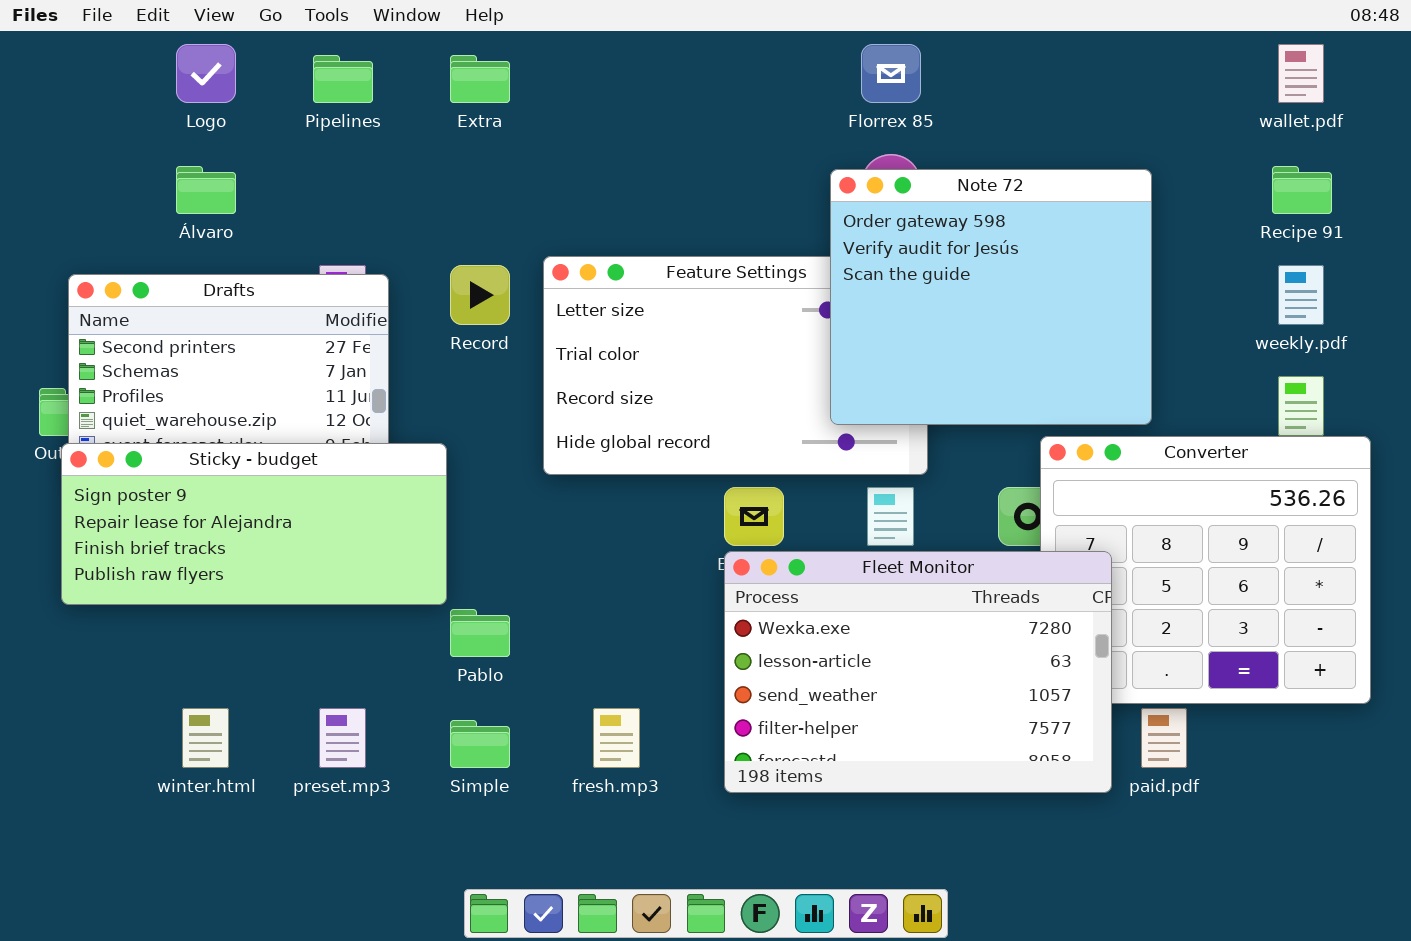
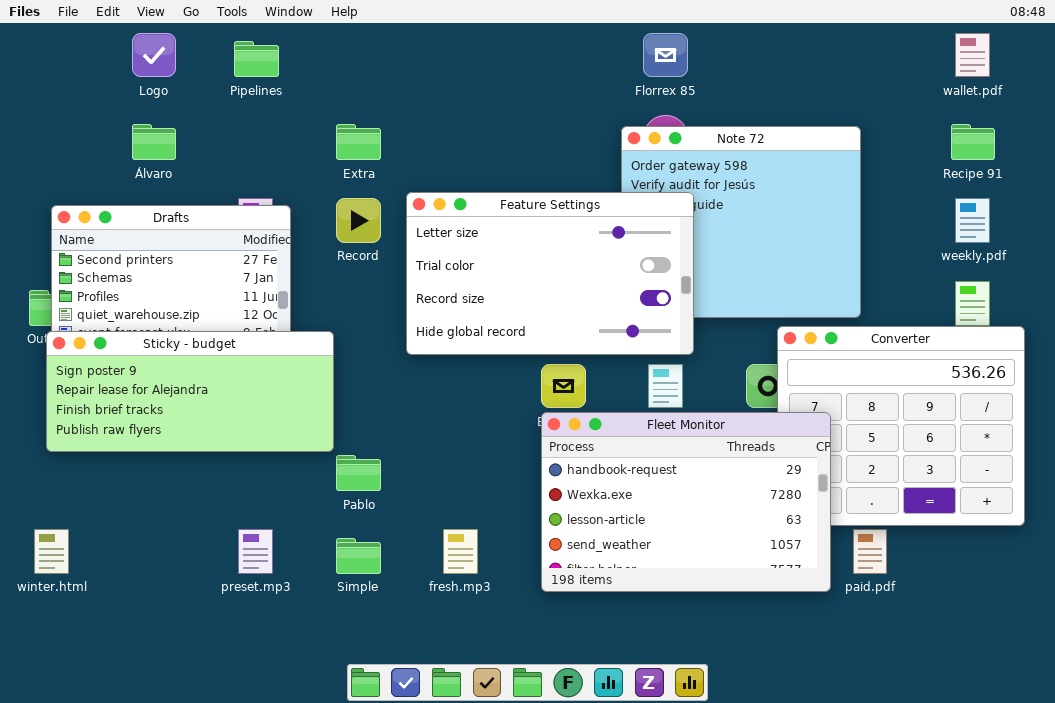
Extra: [450,55,510,103] -> [336,124,381,160], moved
Feature Settings: [543,256,928,475] -> [406,192,694,355], raised
Fleet Monitor: [724,551,1112,793] -> [541,412,831,592], scrolled up 1 row
winter.html: [182,708,229,768] -> [34,529,69,574], moved

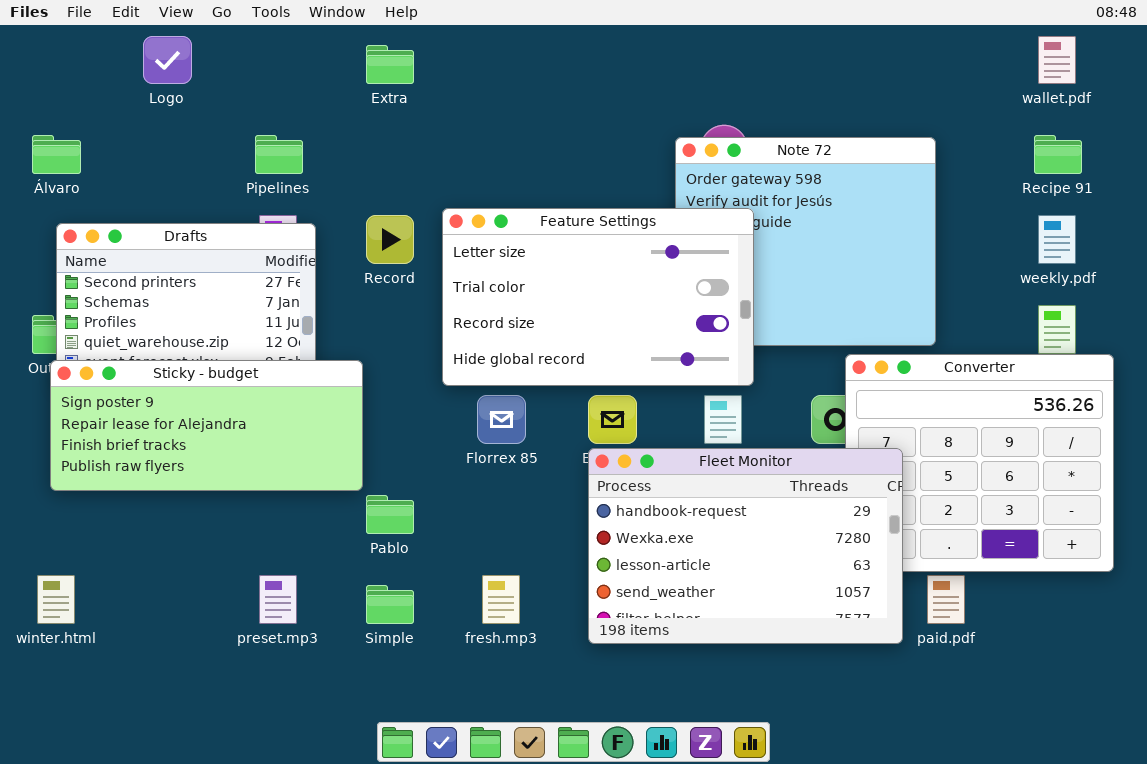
Florrex 85: [643,33,688,77] -> [477,395,526,444], moved
Pipelines: [234,41,279,77] -> [255,135,303,174], moved
Álvaro: [132,124,176,160] -> [32,135,81,174], moved
Extra: [336,124,381,160] -> [366,45,414,84], moved

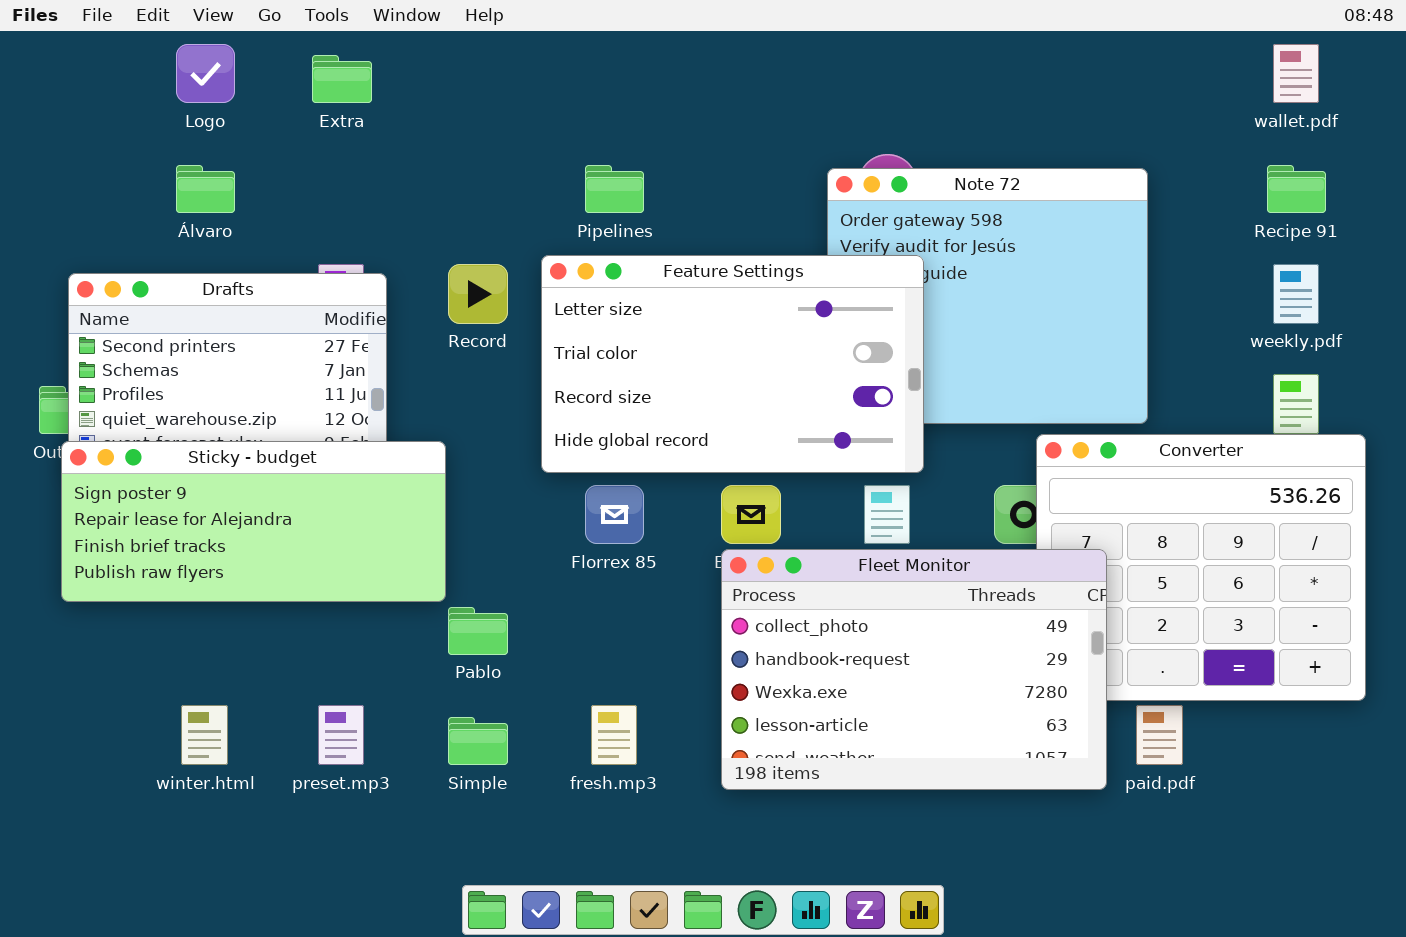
Extra: [366,45,414,84] -> [312,55,372,103], moved
Álvaro: [32,135,81,174] -> [176,165,235,213], moved
Pipelines: [255,135,303,174] -> [585,165,644,213], moved
Fleet Monitor: [588,448,903,644] -> [721,549,1107,790], scrolled up 1 row
winter.html: [37,575,75,624] -> [181,705,228,765], moved

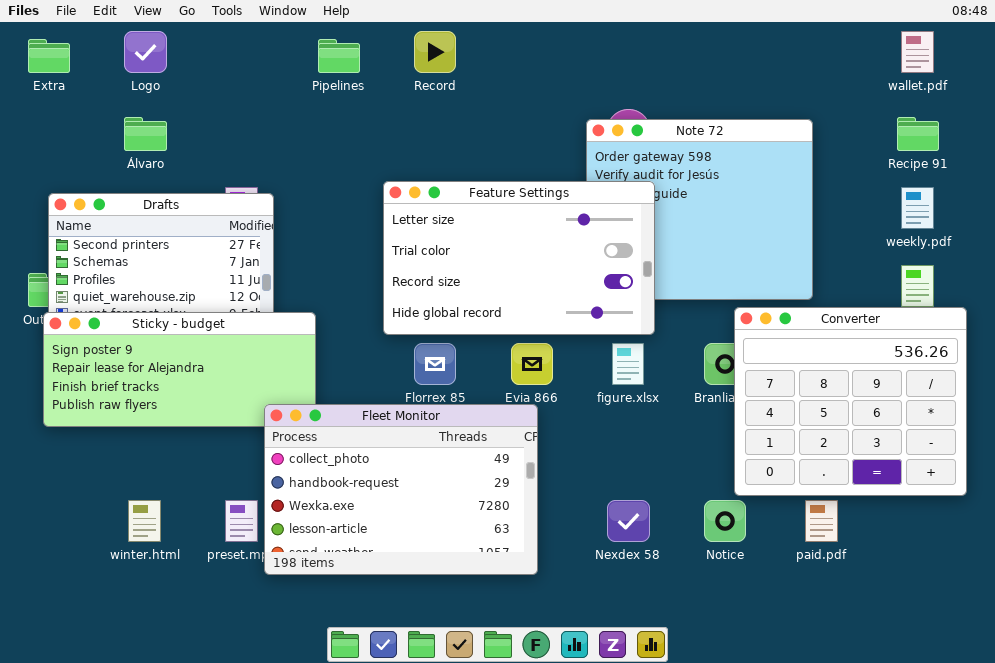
Extra: [312,55,372,103] -> [28,39,70,73], moved
Pipelines: [585,165,644,213] -> [318,39,360,73], moved
Record: [448,264,508,324] -> [414,31,456,73], moved
Fleet Monitor: [721,549,1107,790] -> [264,404,538,575], moved

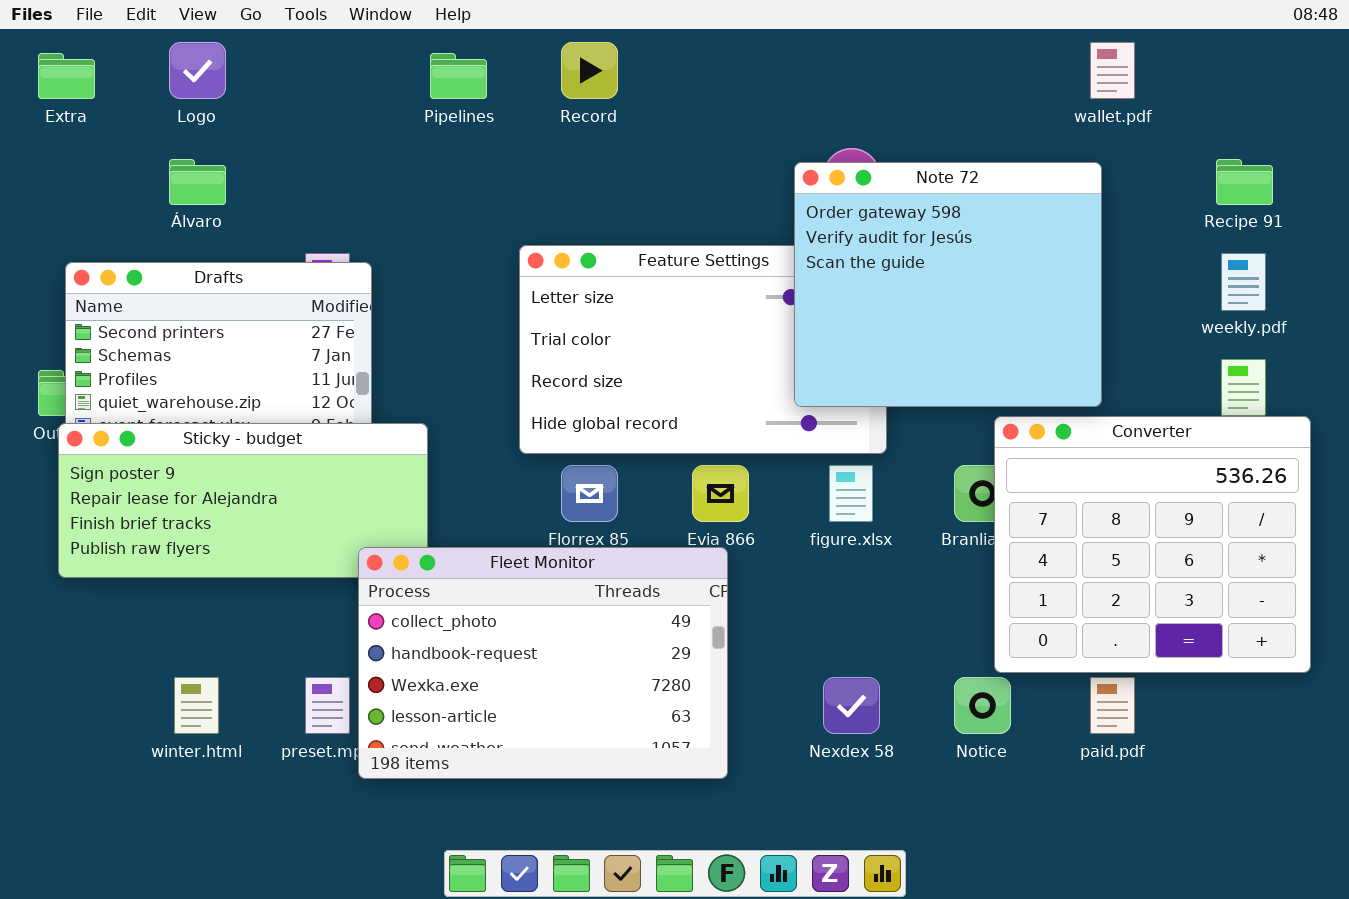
wallet.pdf: [901,31,934,73] -> [1090,42,1135,99], moved
Note 72: [586,119,813,300] -> [794,162,1102,407], raised

